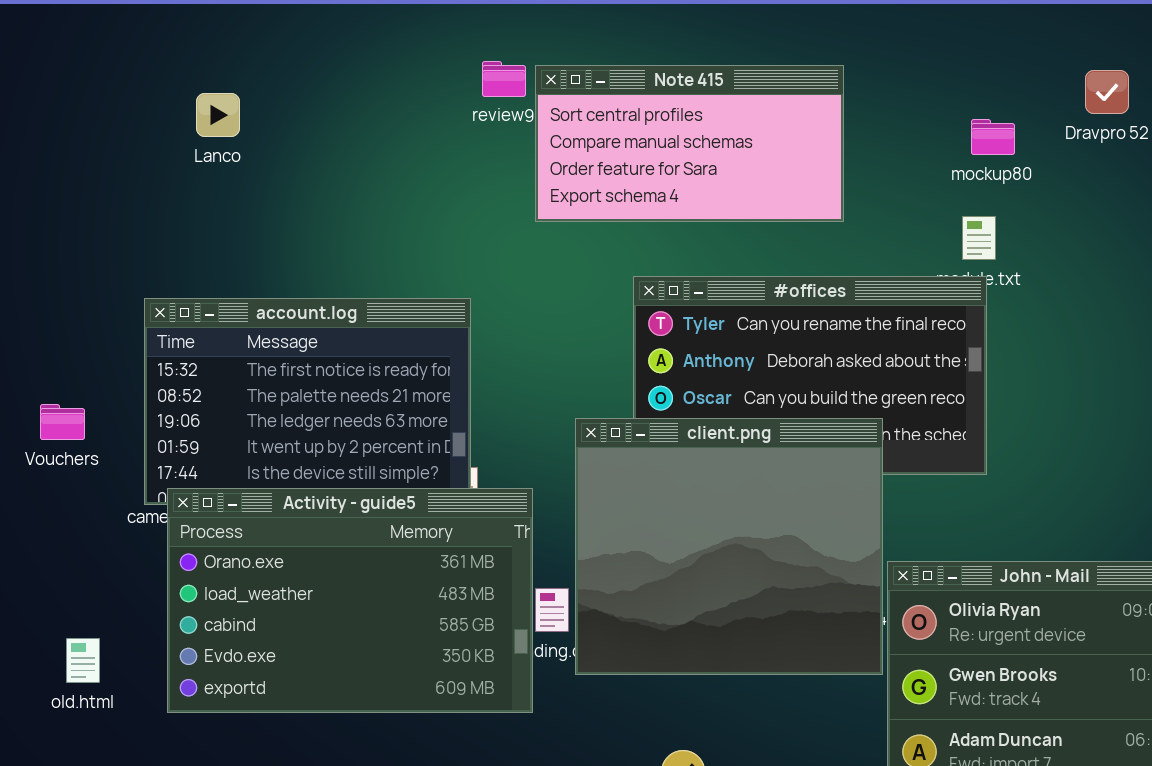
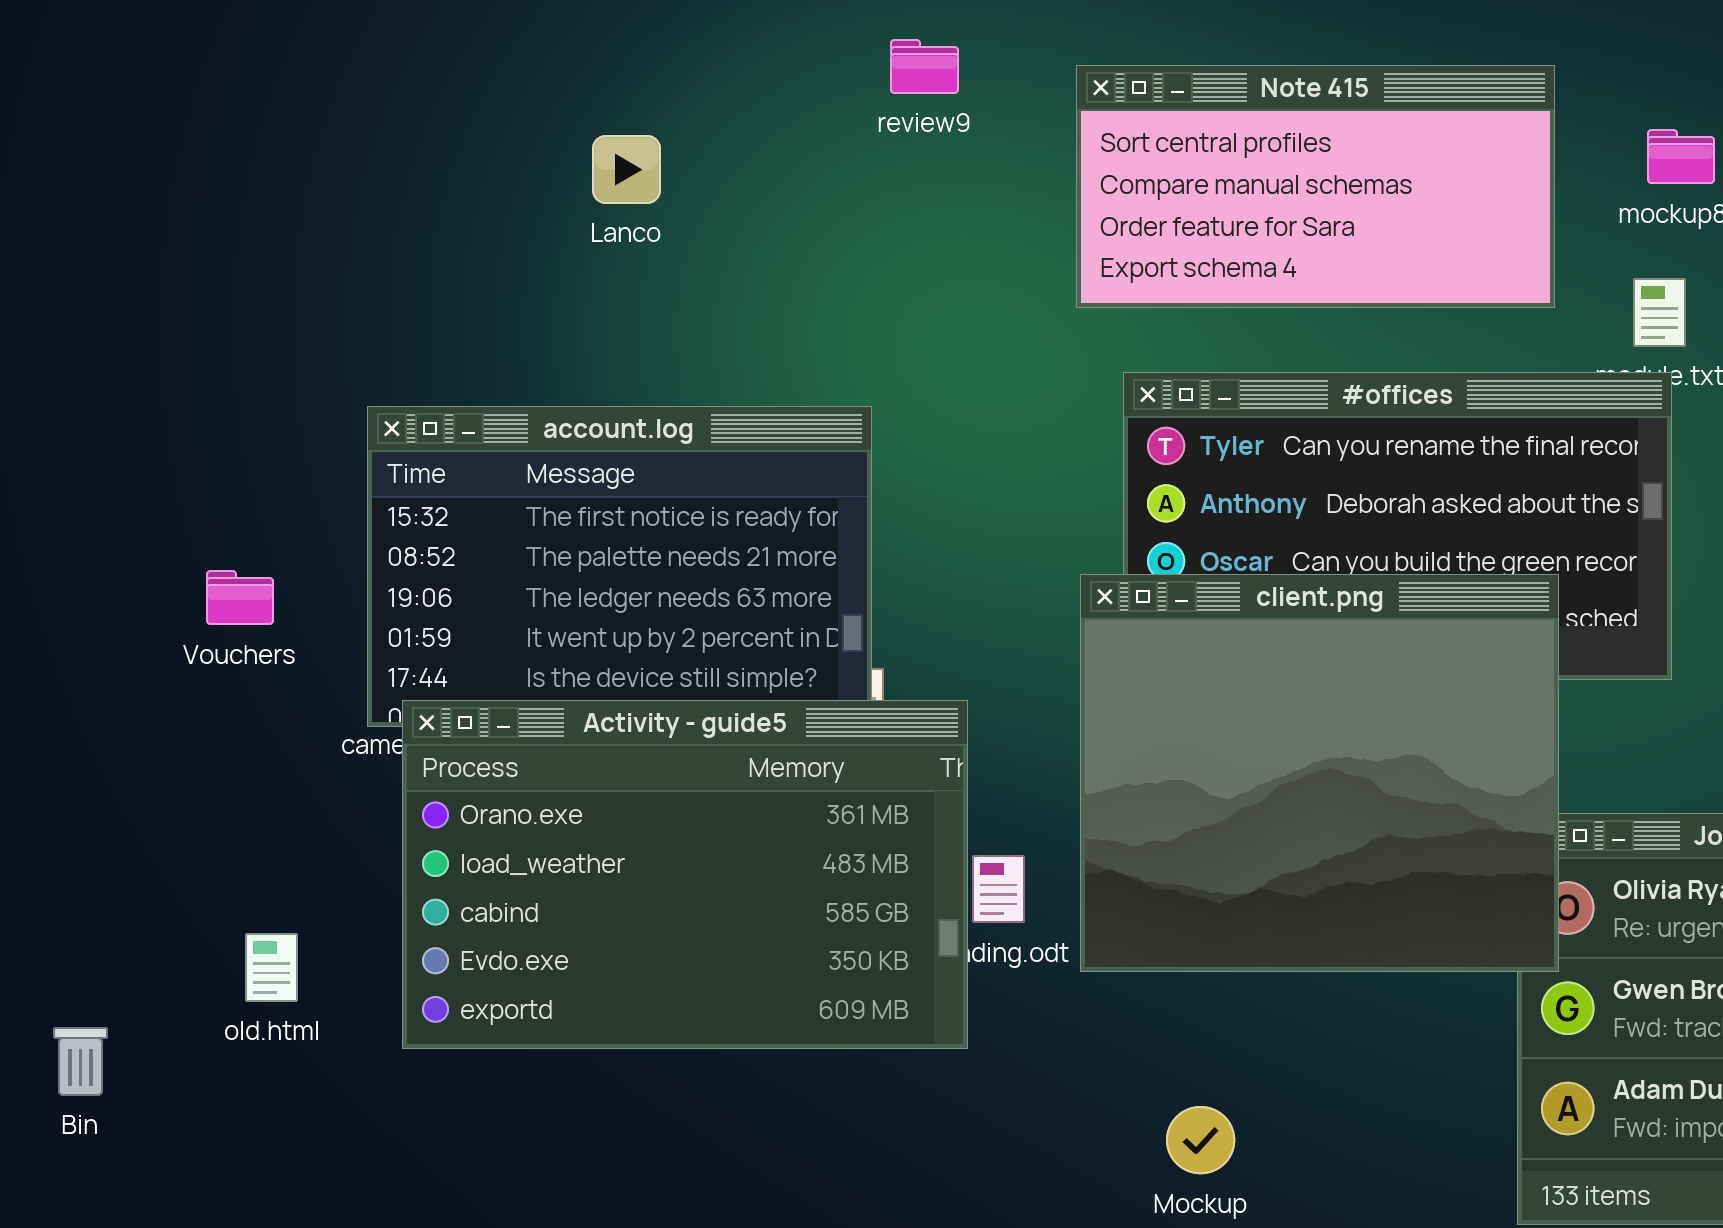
Note 415: [535,65,844,222] -> [1076,65,1555,308], moved
Lanco: [196,93,240,137] -> [592,135,661,204], moved
client.png: [575,418,883,675] -> [1080,574,1559,972], moved

